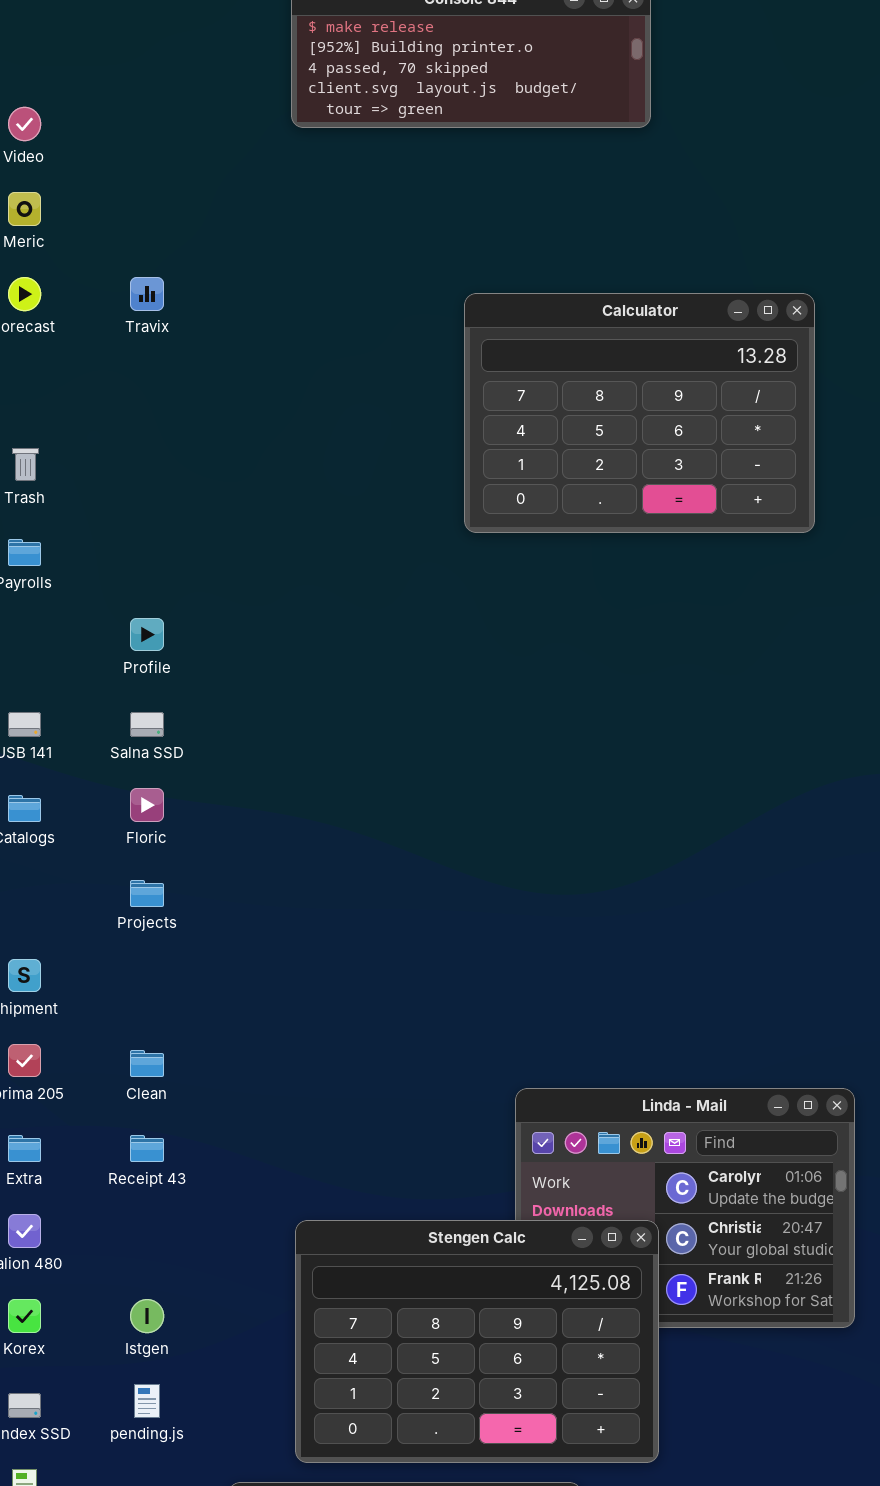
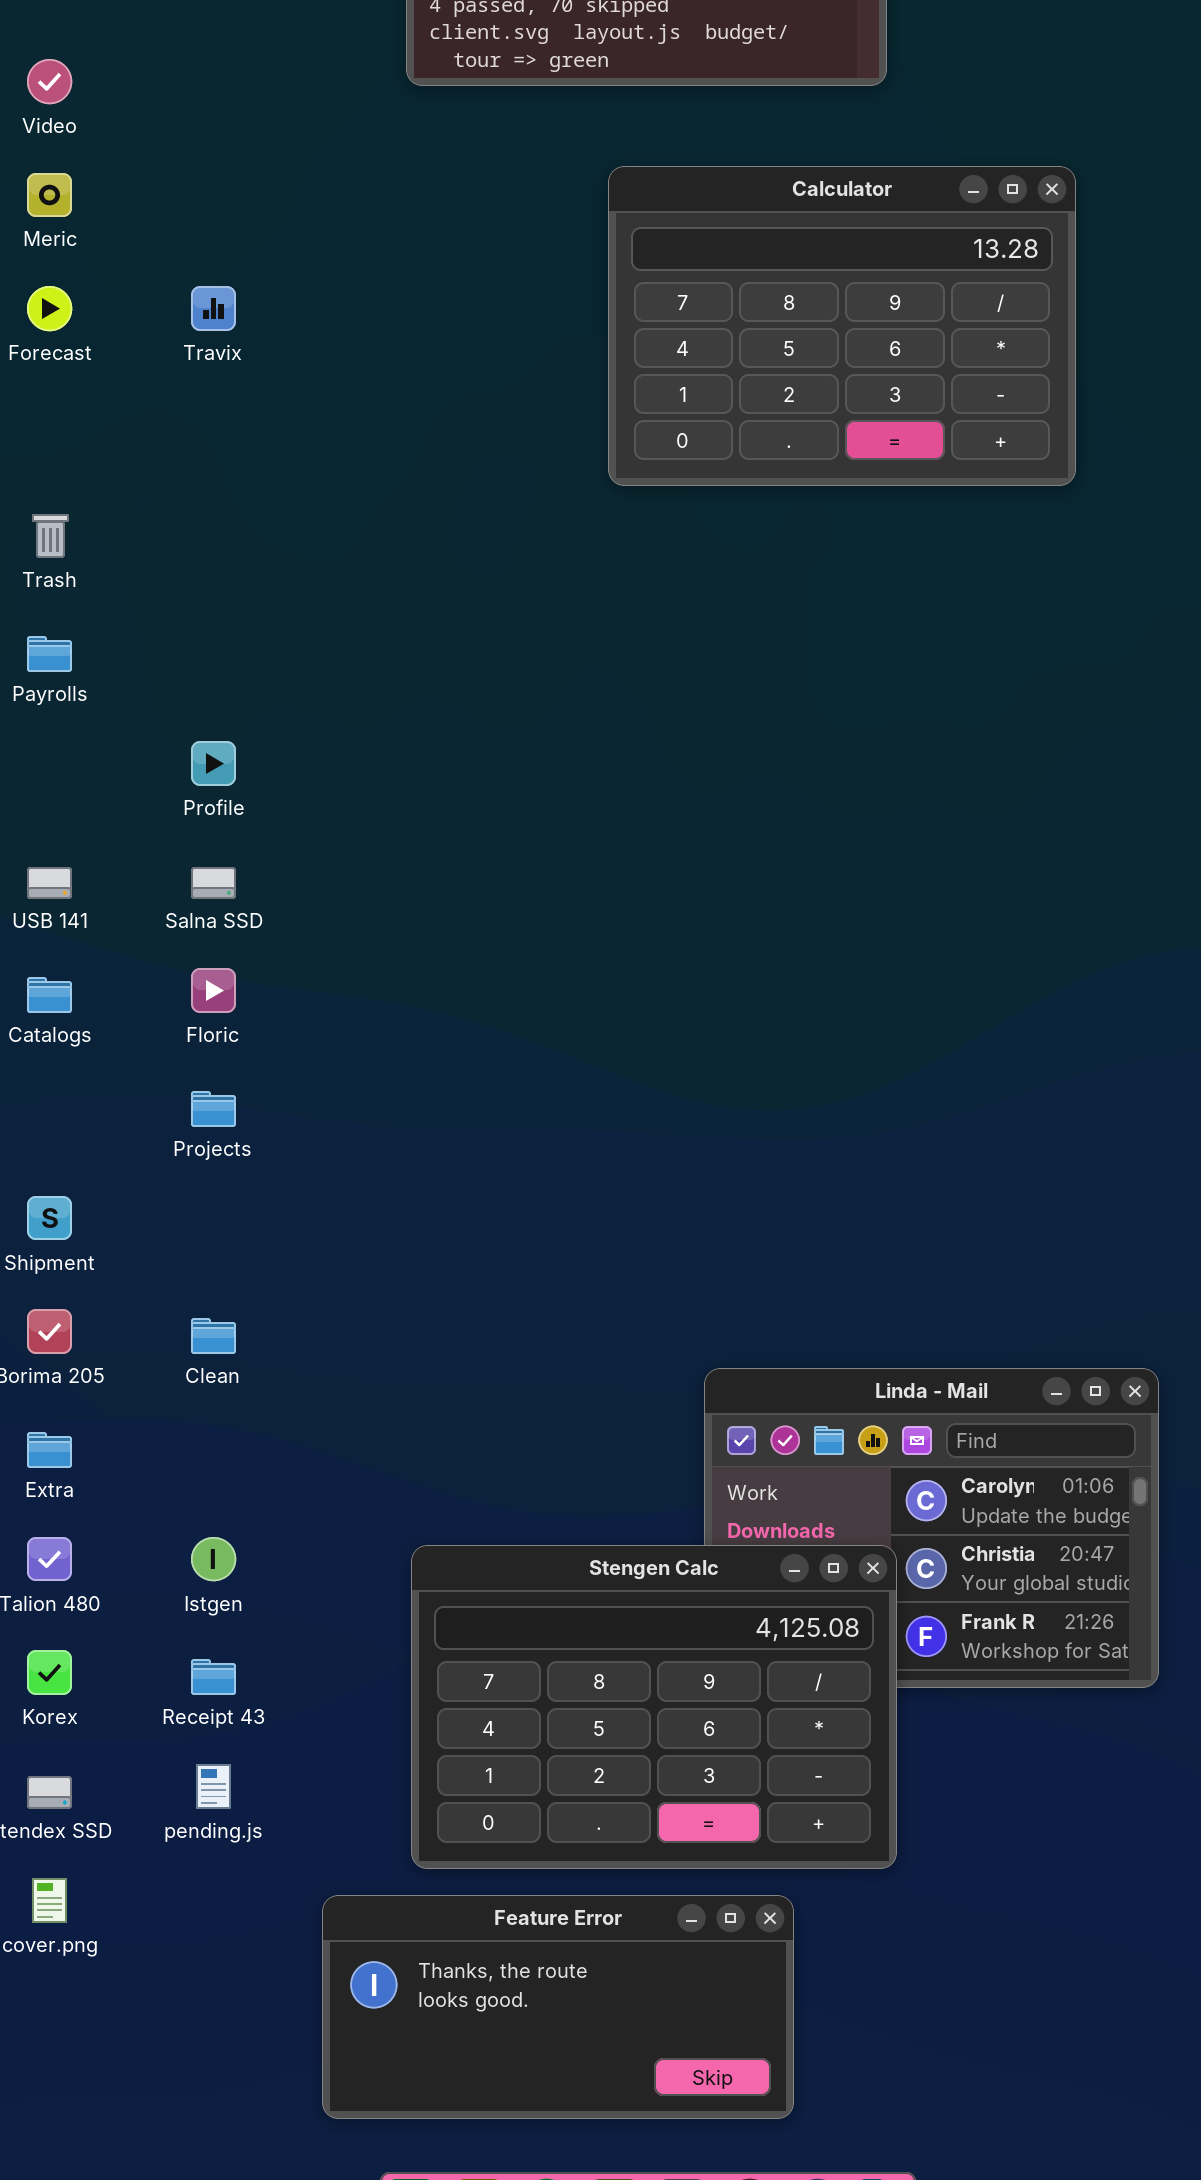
Calculator: [464,293,815,533] -> [608,166,1076,486], moved
Receipt 43: [130,1135,164,1162] -> [191,1659,236,1695], moved
Istgen: [130,1299,164,1333] -> [191,1537,236,1581], moved

